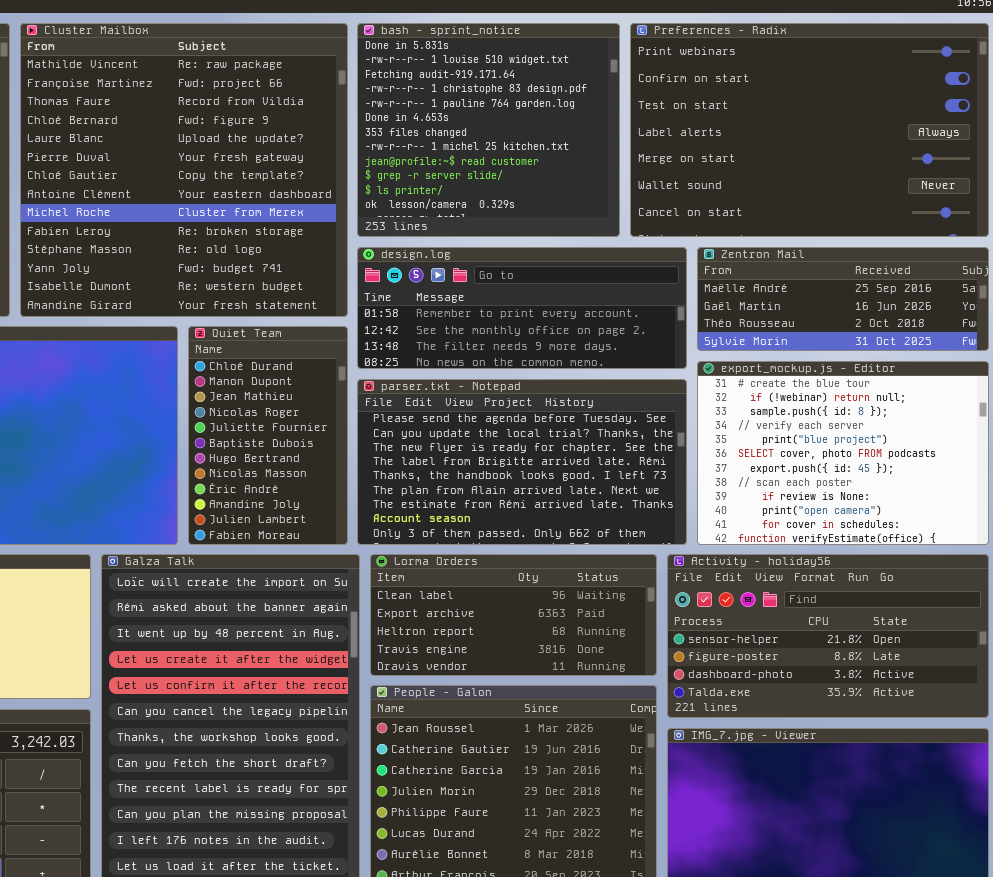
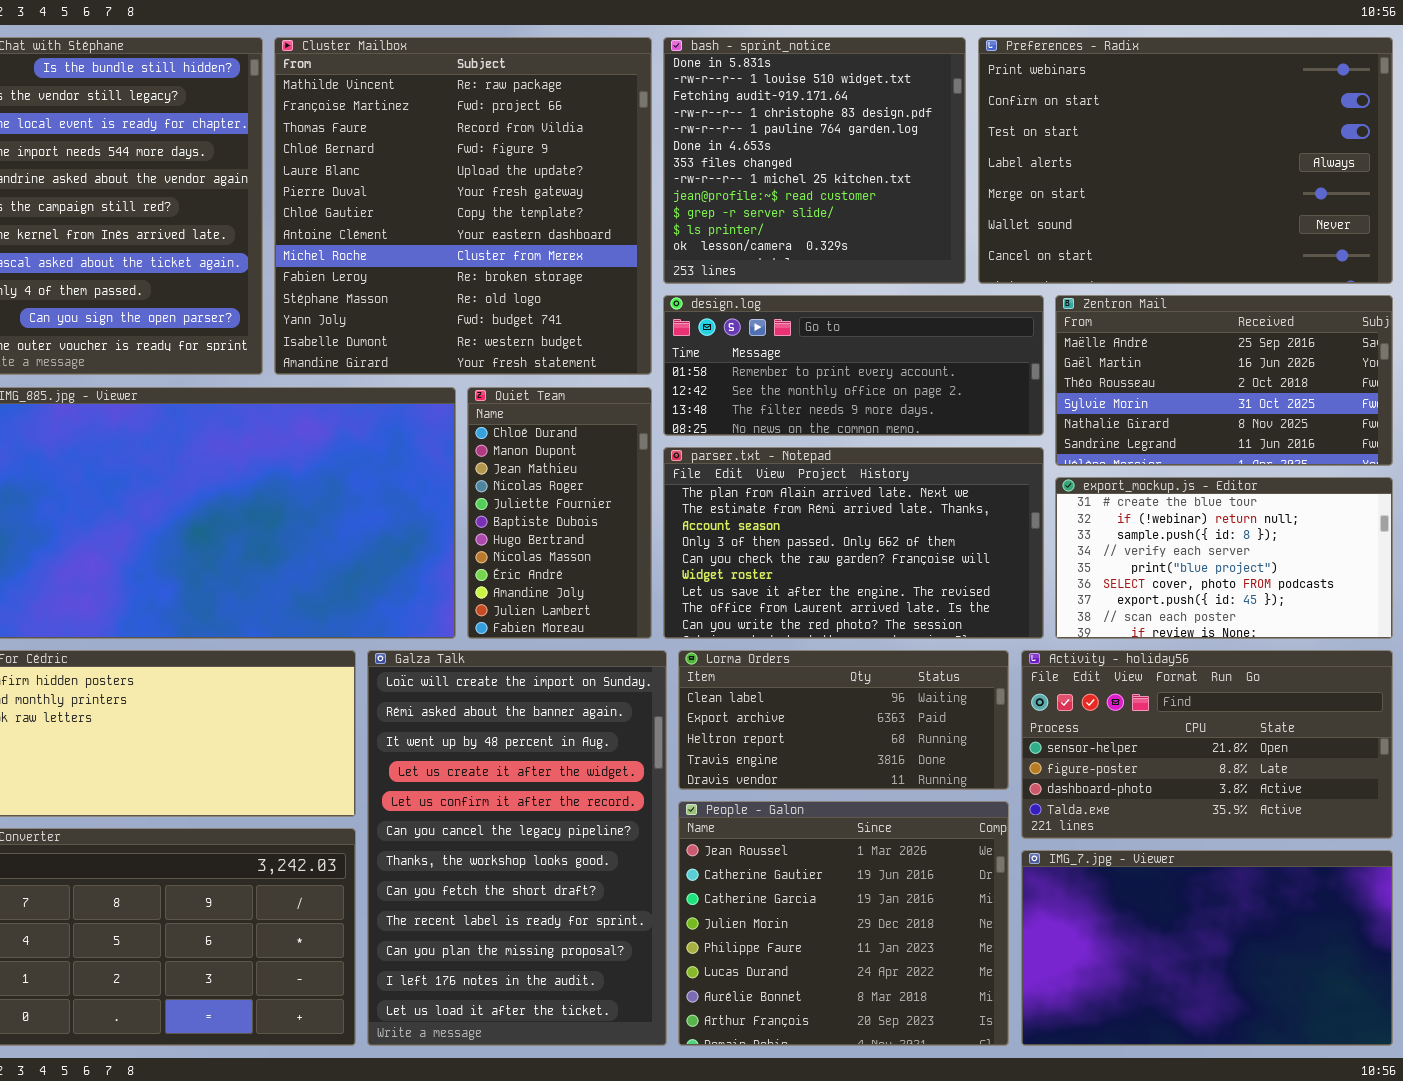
Zentron Mail: [697,247,989,351] -> [1055,295,1393,466], resized
export_mockup.js - Editor: [697,361,989,545] -> [1055,477,1393,639], resized
parser.txt - Notepad: [357,379,687,545] -> [663,447,1044,639], scrolled down 5 rows

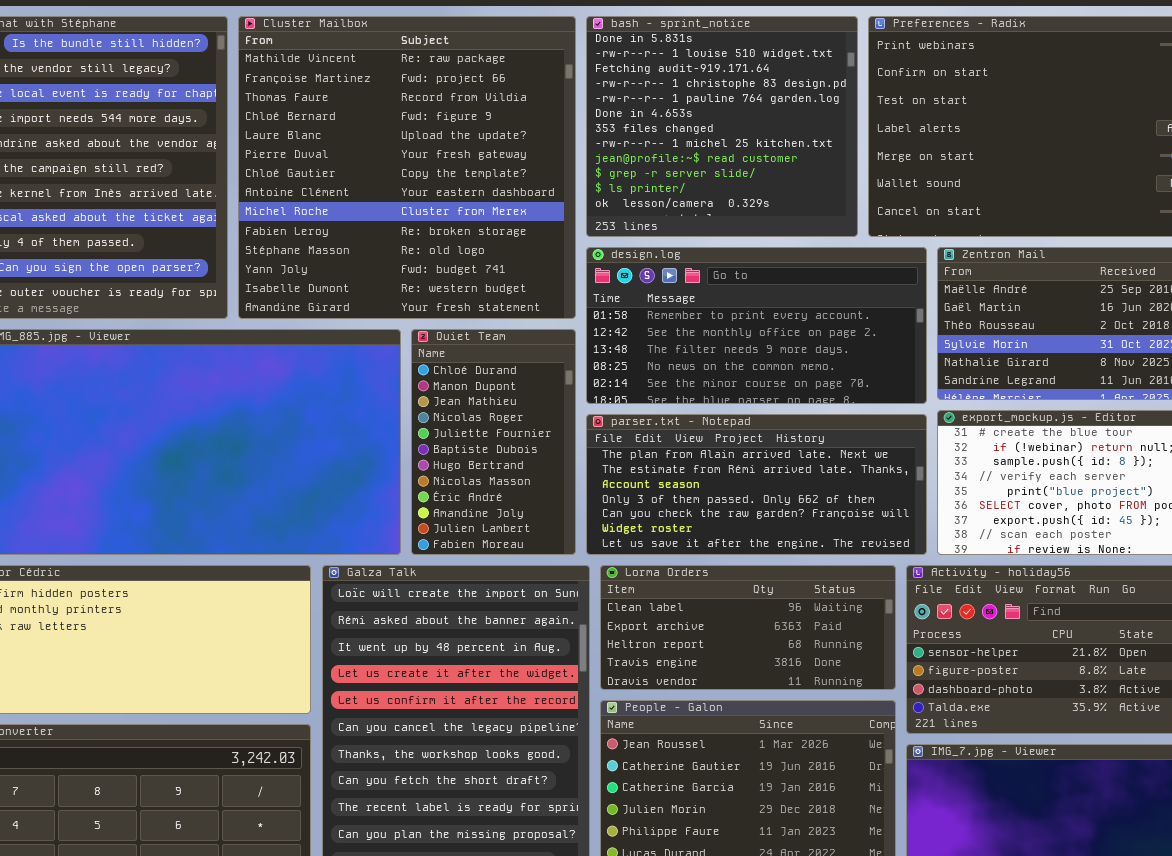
design.log: [663,295,1044,436] -> [586,247,927,404], resized
parser.txt - Notepad: [663,447,1044,639] -> [586,414,927,555], resized

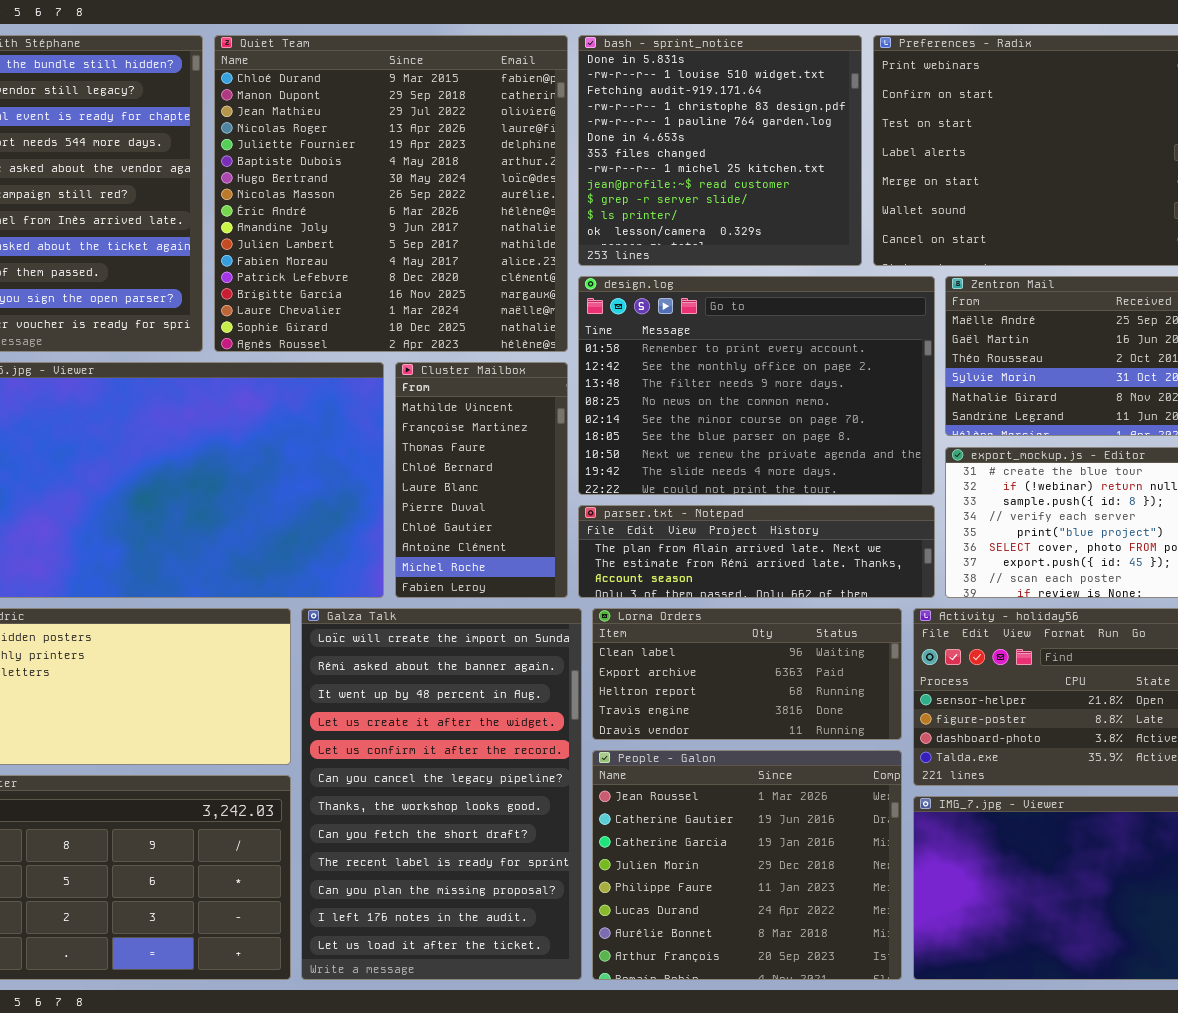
Cluster Mailbox: [238,16,576,319] -> [395,362,568,598], moved, resized
design.log: [586,247,927,404] -> [578,276,935,495], resized
Quiet Team: [411,329,576,555] -> [214,35,568,352], moved, resized
parser.txt - Notepad: [586,414,927,555] -> [578,505,935,598], resized

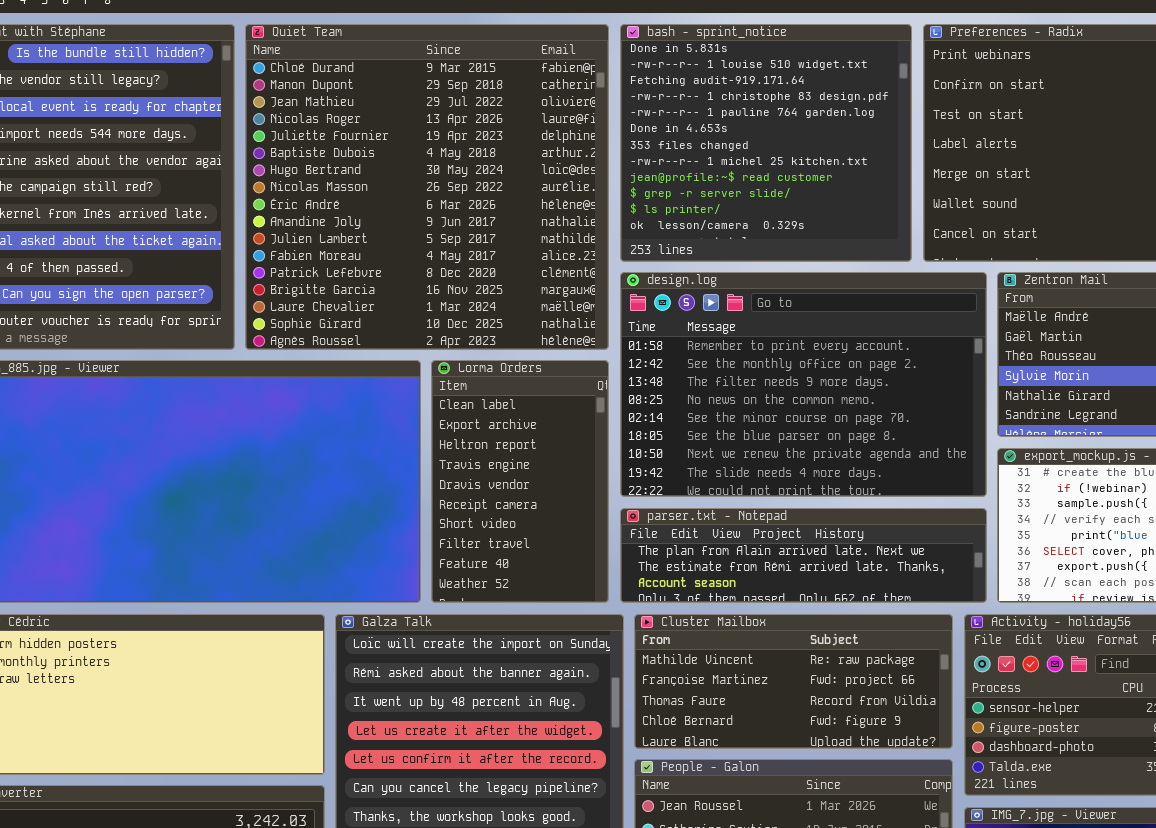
Cluster Mailbox: [395,362,568,598] -> [634,614,953,749], moved, resized
Lorma Orders: [592,608,902,740] -> [431,360,609,603], moved, resized

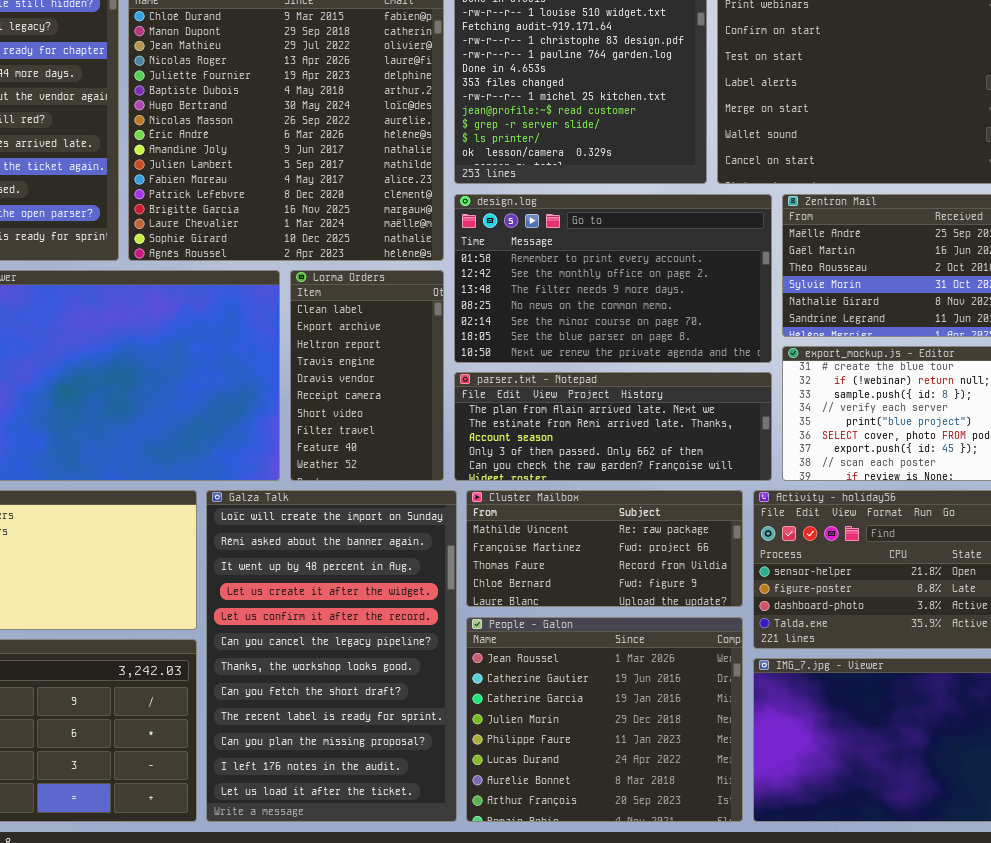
design.log: [620,272,987,497] -> [454,194,772,363], resized
parser.txt - Notepad: [620,508,987,603] -> [454,372,772,481], resized

